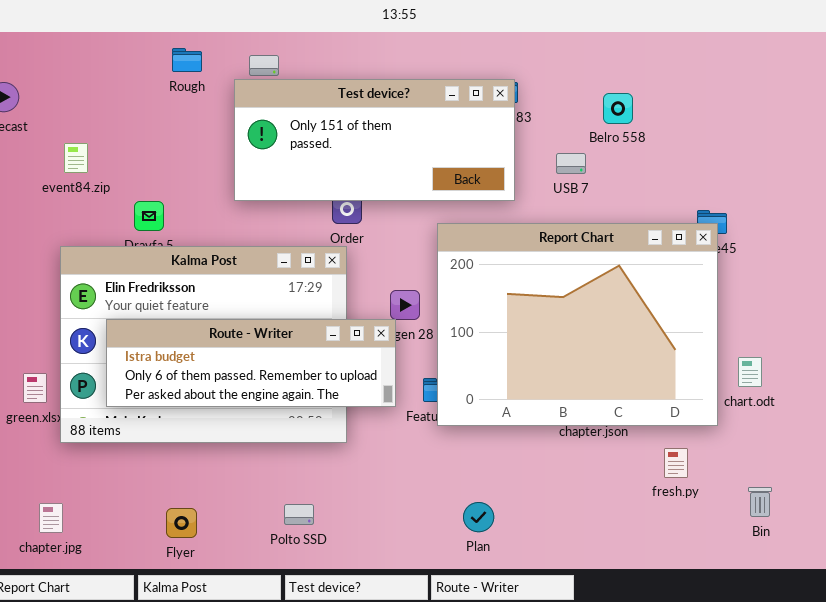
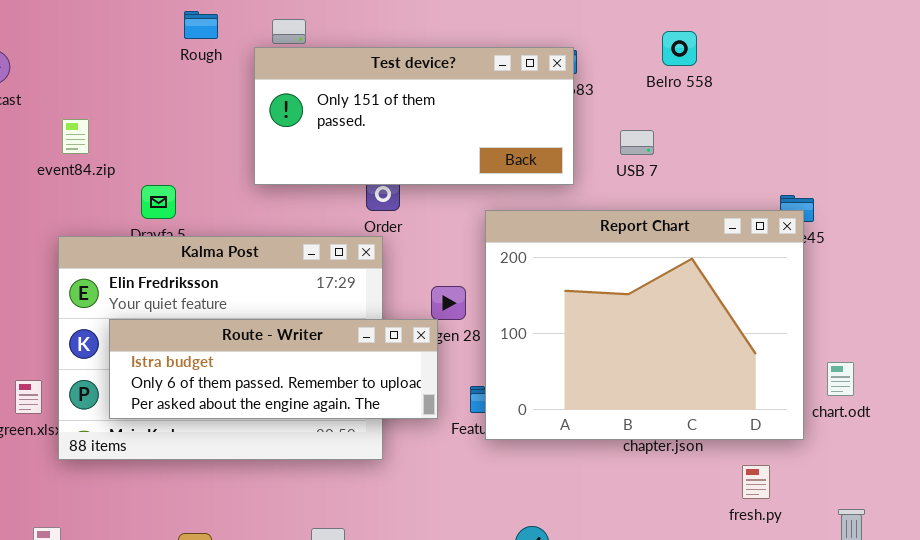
Belro 558: [603,93,633,124] -> [662,31,697,66], moved

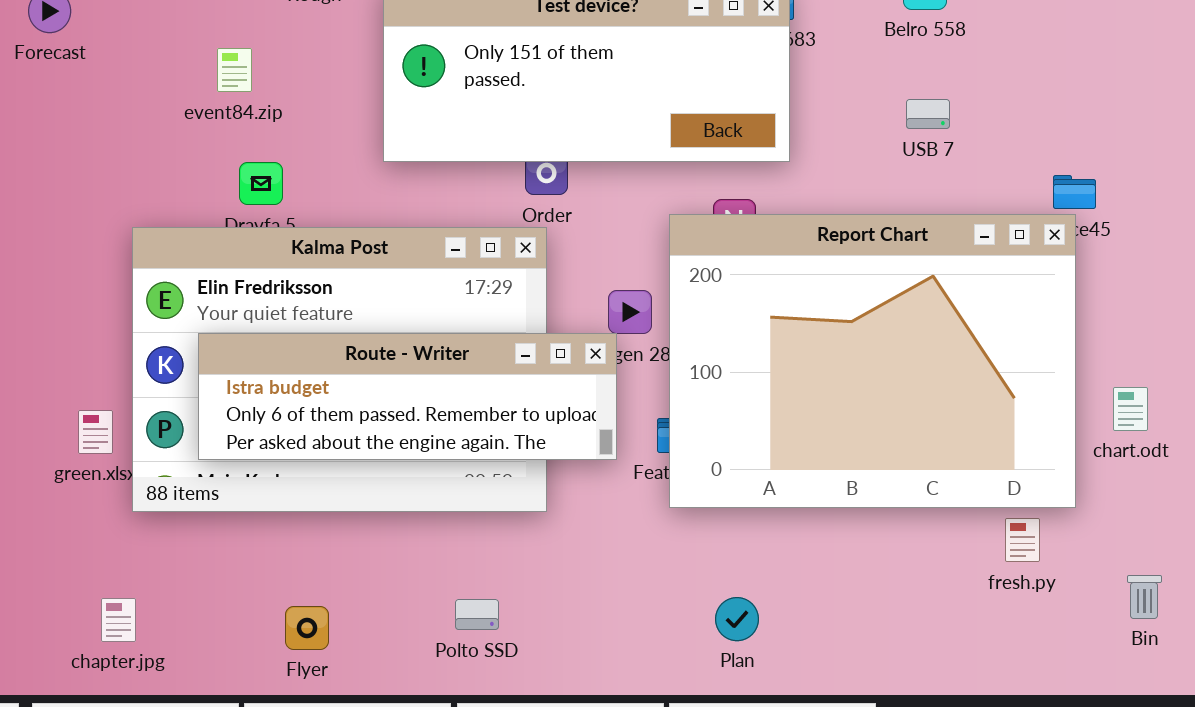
event84.zip: [62,119,89,154] -> [217,48,252,92], moved
USB 7: [620,130,654,155] -> [906,99,950,129], moved
Report Chart: [485,210,804,440] -> [669,214,1076,508], moved

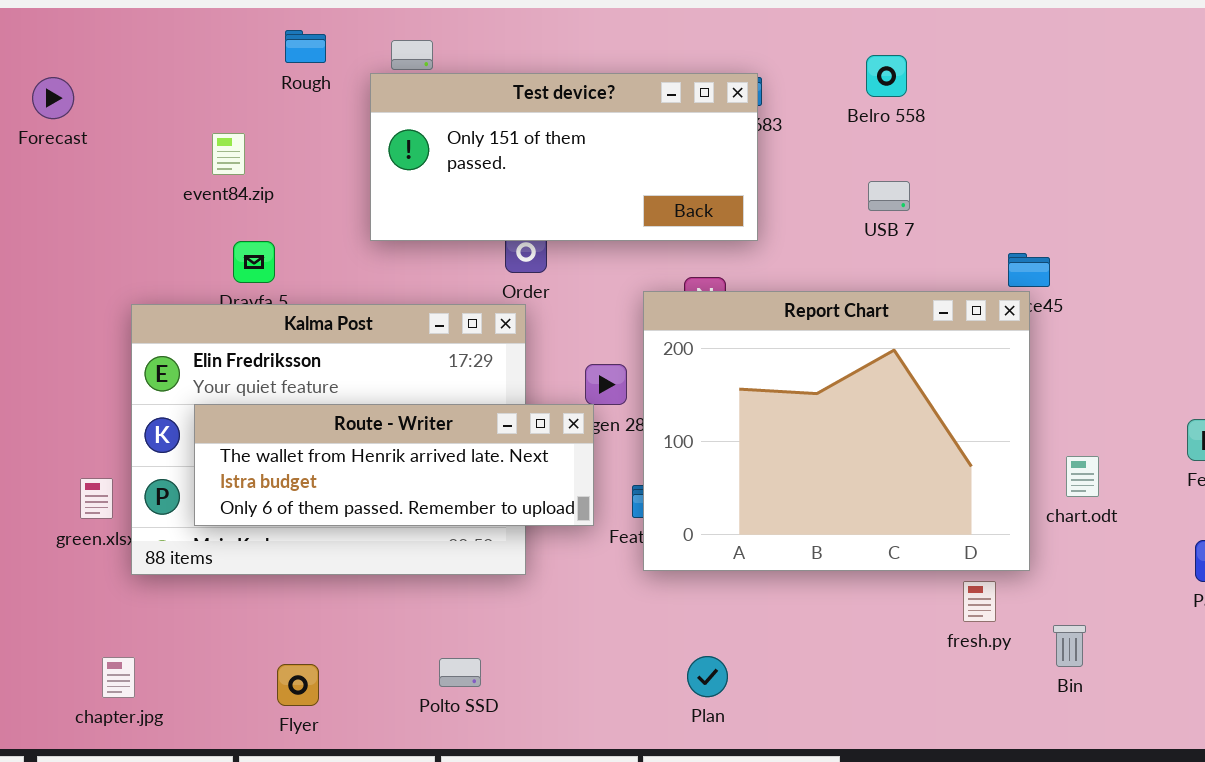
Route - Writer: [198,333,617,460] -> [194,404,594,526], scrolled up 1 row
Bin: [1127,575,1162,619] -> [1053,625,1086,667], moved

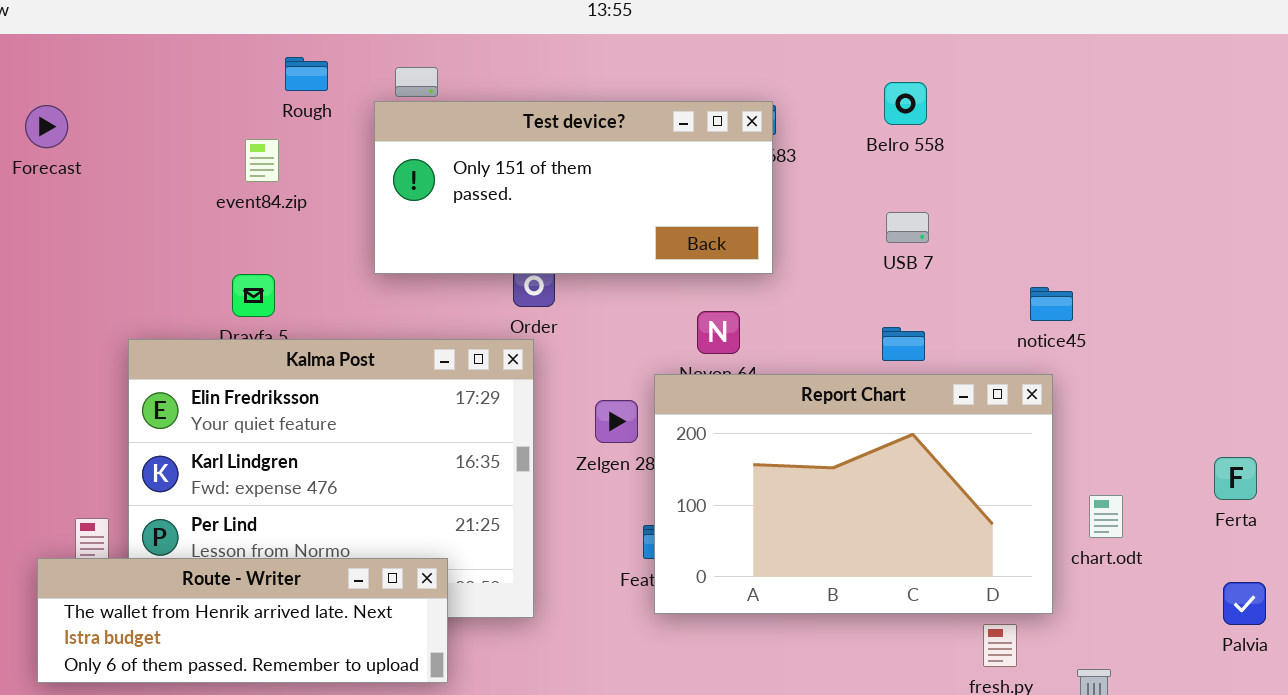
event84.zip: [212,133,245,175] -> [245,139,279,182], moved
Report Chart: [643,291,1030,571] -> [654,374,1053,614], resized
Route - Writer: [194,404,594,526] -> [37,558,448,683], moved

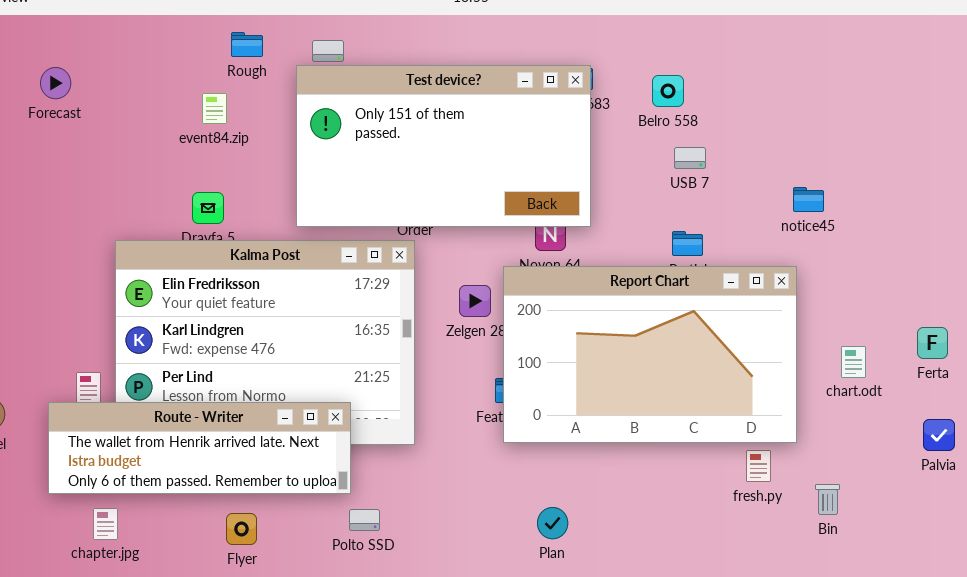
Belro 558: [884,82,927,125] -> [652,75,684,107], moved
Test device?: [374,101,773,274] -> [296,65,591,227], resized
notice45: [1030,287,1073,321] -> [793,187,824,212], moved
chart.odt: [1089,495,1123,538] -> [841,346,866,378], moved

